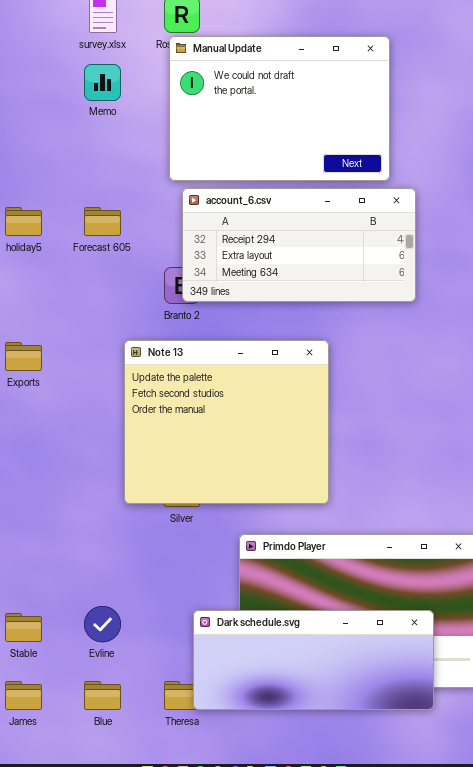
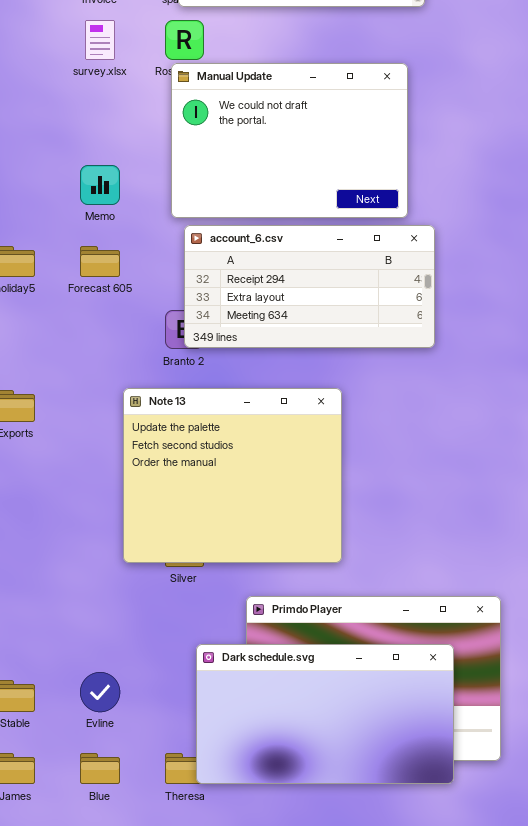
Memo: [84,64,121,101] -> [80,165,120,205], moved
Dark schedule.svg: [193,610,434,710] -> [196,644,454,784], resized

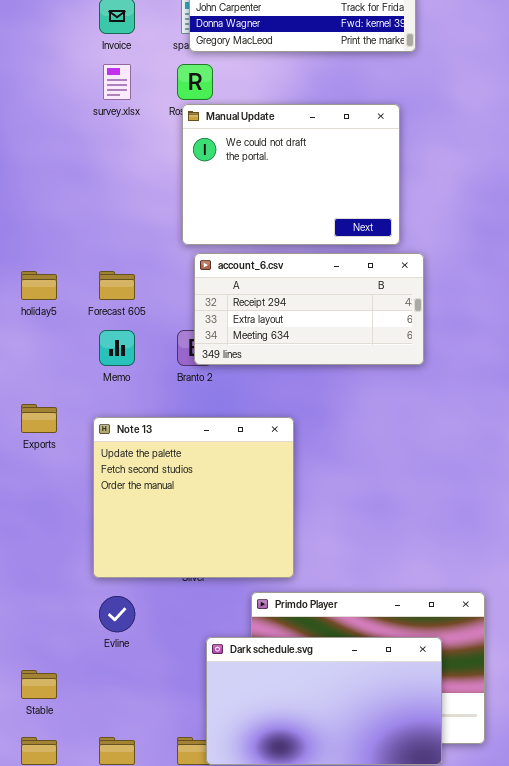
Memo: [80,165,120,205] -> [99,330,135,366], moved
Note 13: [123,388,342,563] -> [93,417,294,578], moved
Evline: [80,672,120,712] -> [99,596,135,632], moved

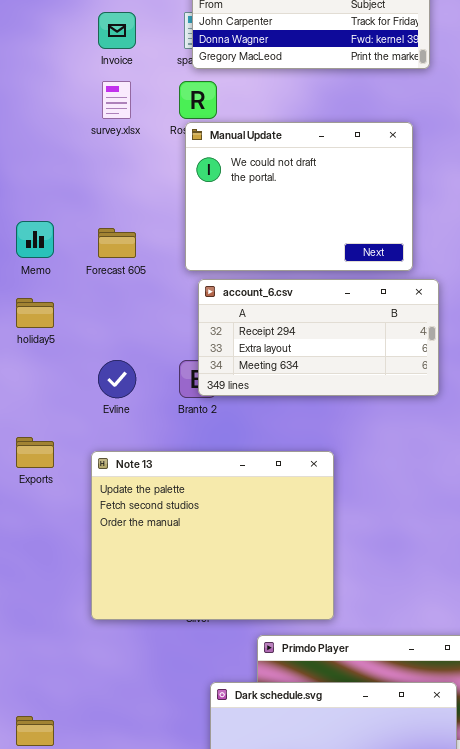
Forecast 605: [99,271,135,300] -> [98,228,136,258], moved
Memo: [99,330,135,366] -> [16,221,54,258], moved
Note 13: [93,417,294,578] -> [91,451,334,620], resized
Evline: [99,596,135,632] -> [98,360,136,398], moved

